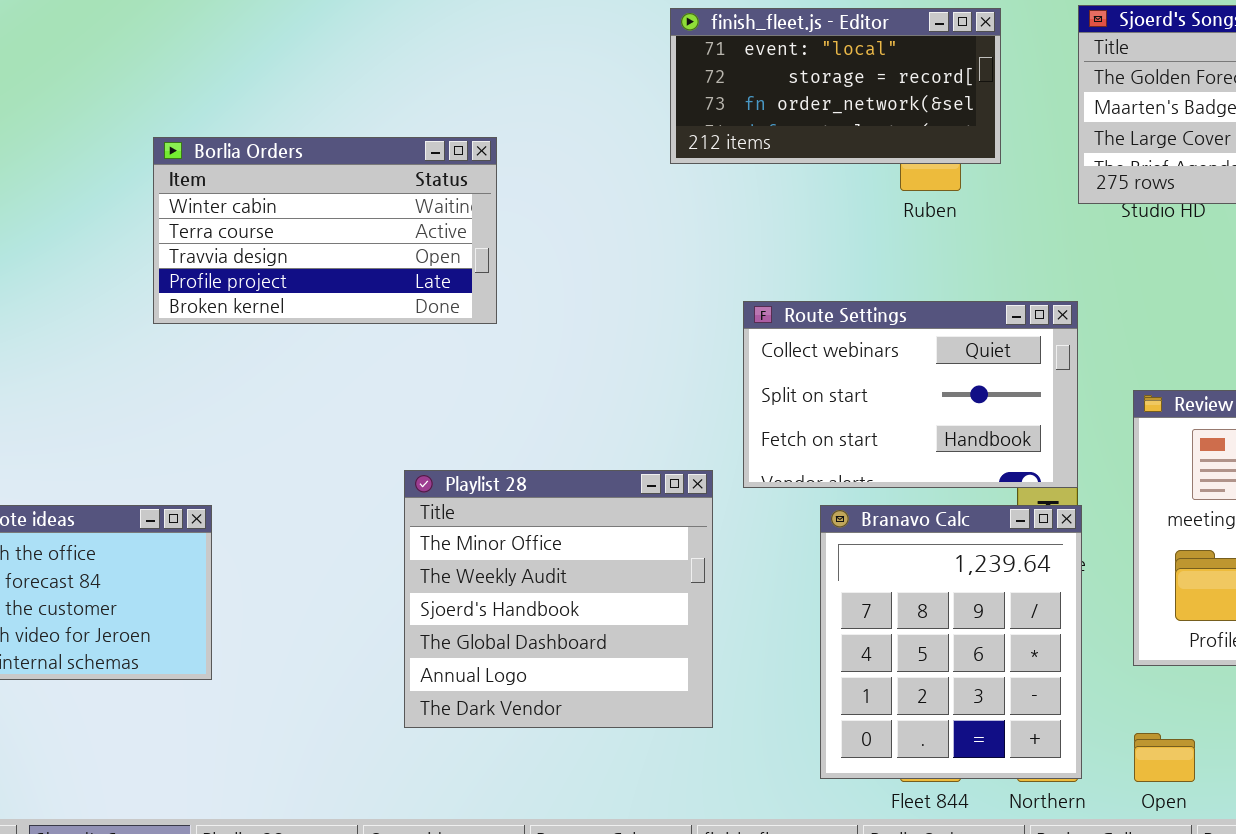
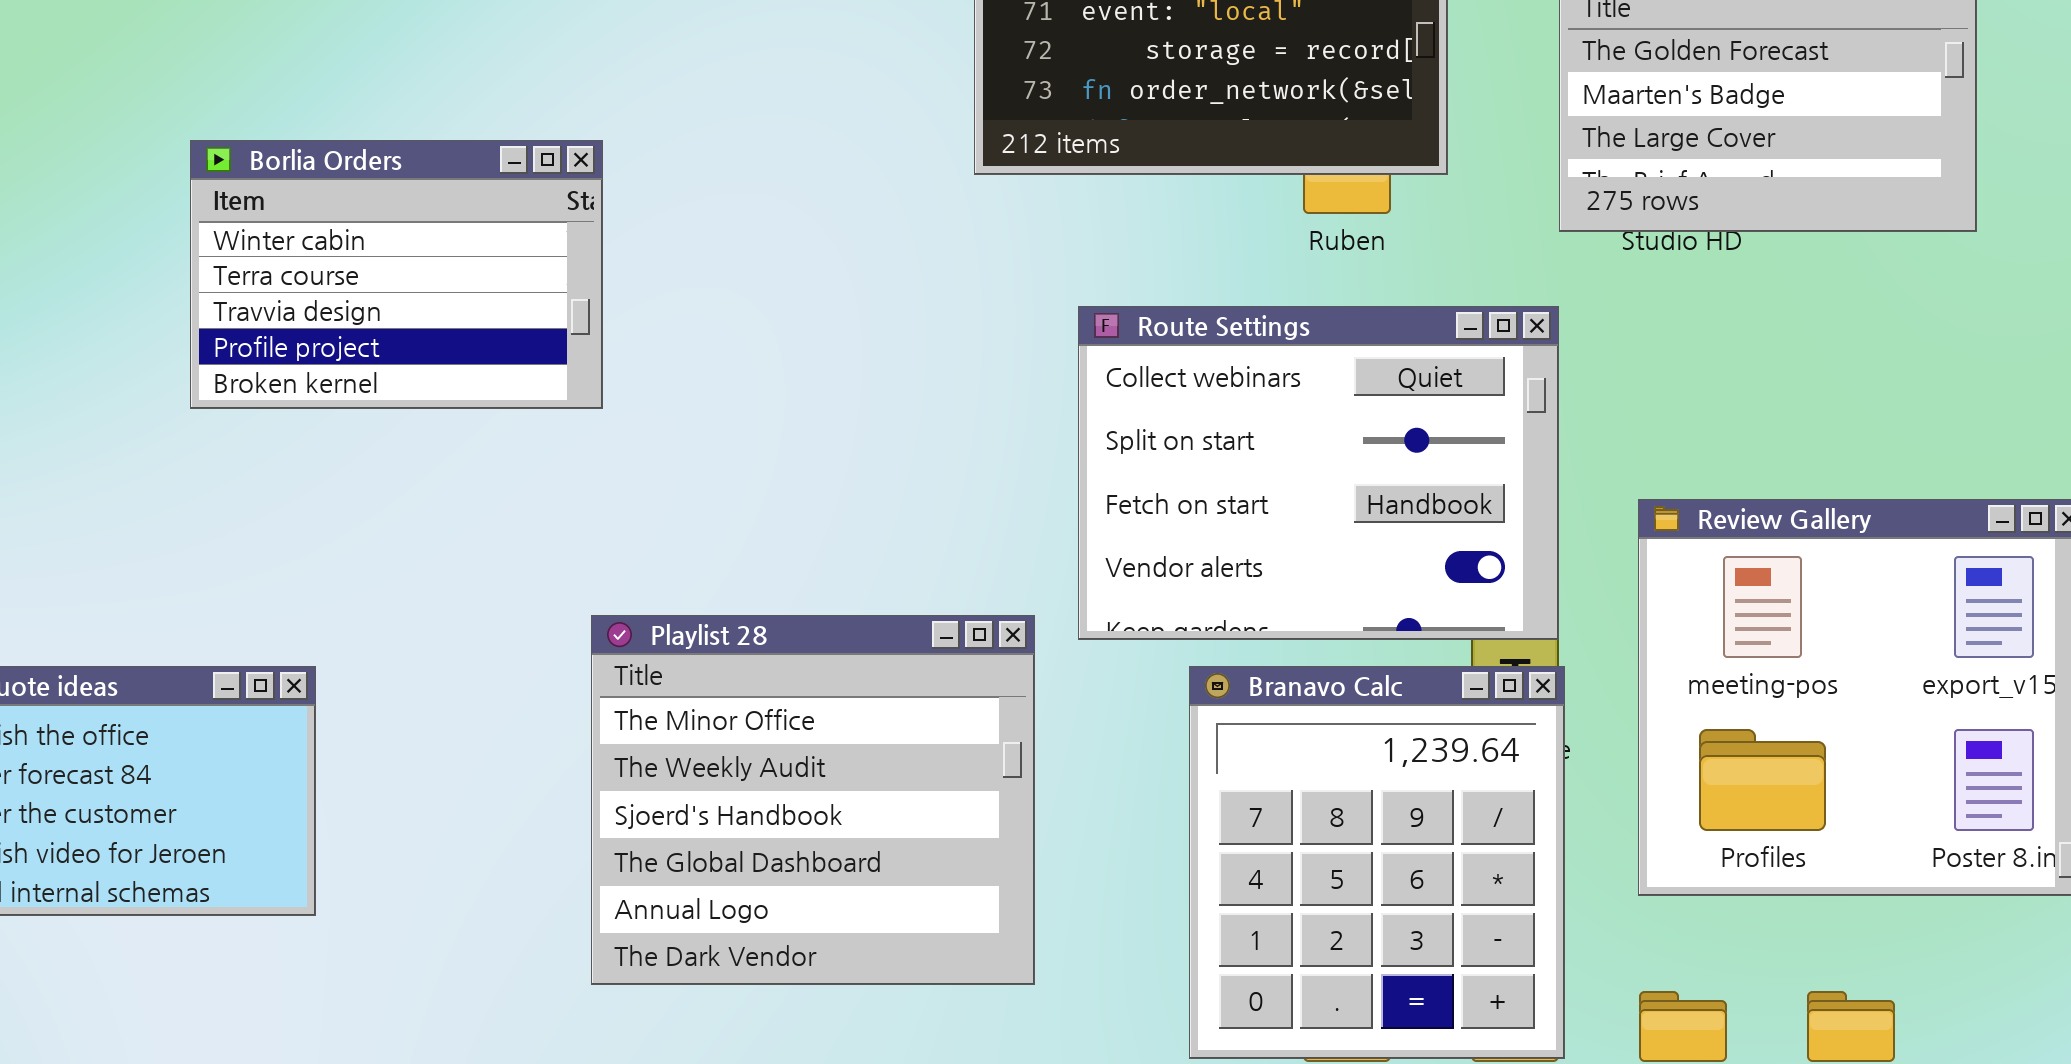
Borlia Orders: [153,137,497,324] -> [190,140,603,409], moved, resized
Route Settings: [743,301,1078,488] -> [1078,306,1559,640], resized

